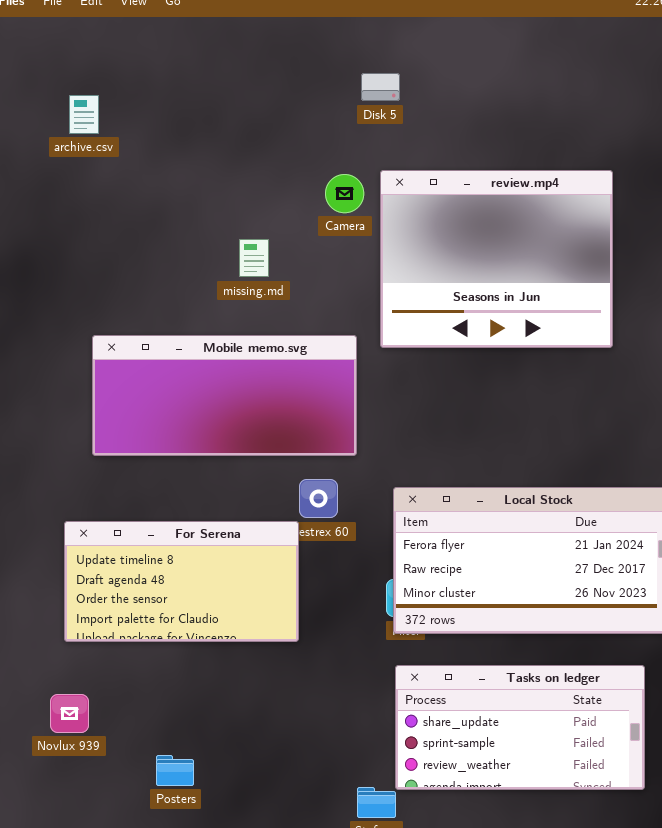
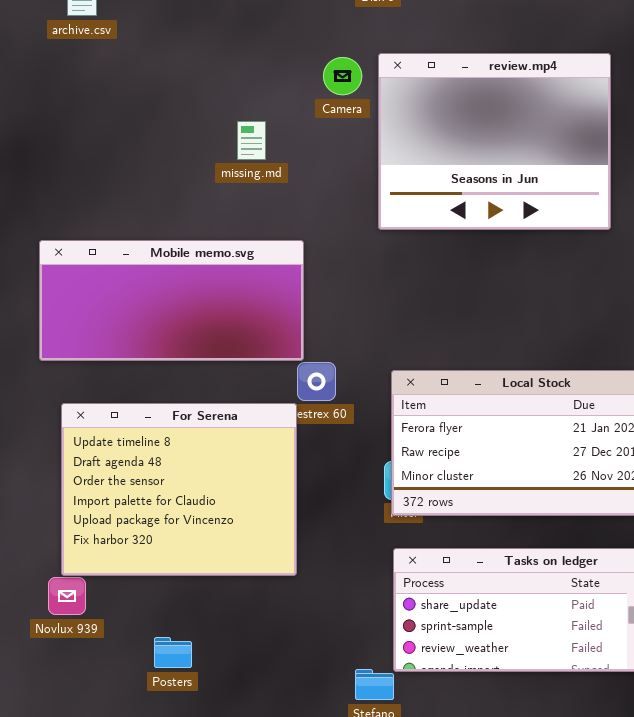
Mobile memo.svg: [92,335,357,456] -> [39,240,304,361], moved
For Serena: [64,521,299,642] -> [61,403,297,576], resized

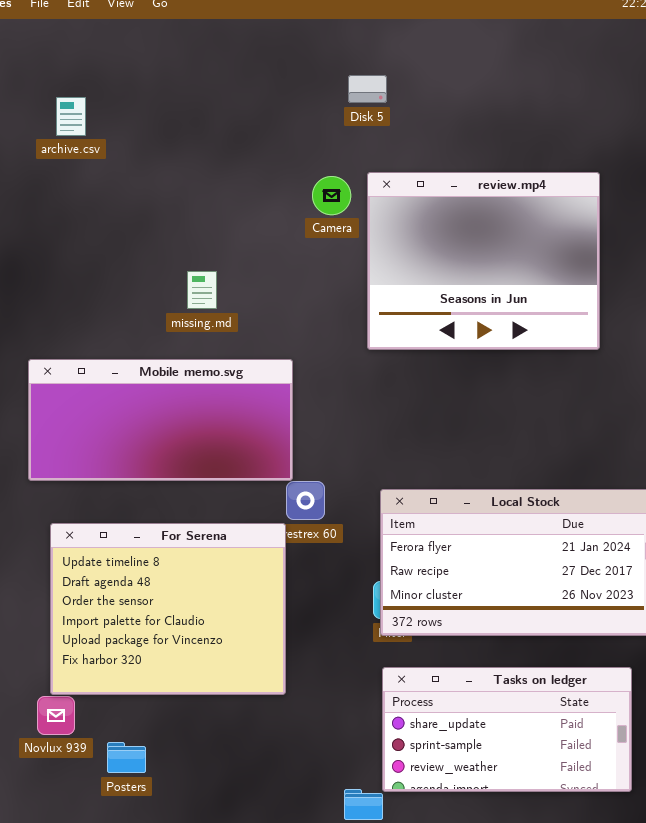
missing.md: [237,121,266,160] -> [187,271,217,309], moved
Posters: [154,637,192,668] -> [107,742,146,773], moved

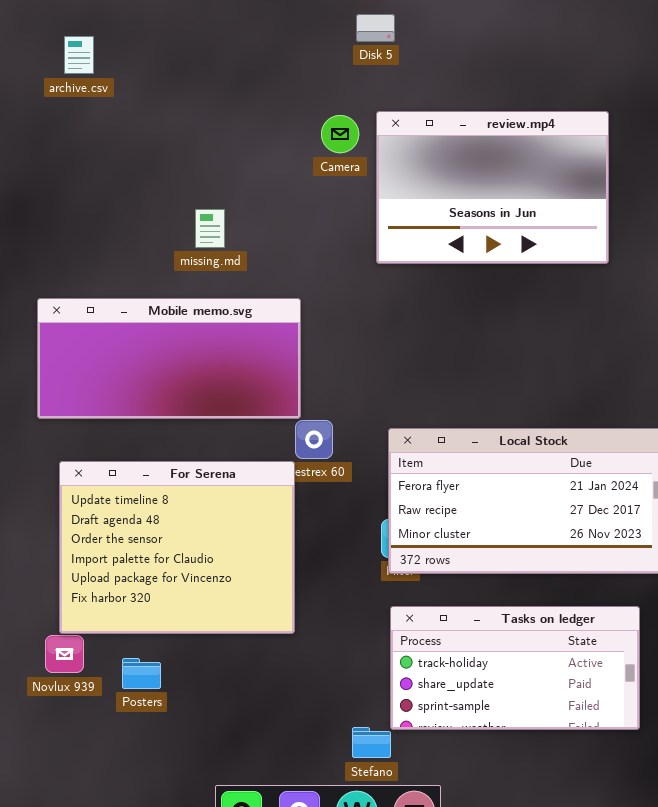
review.mp4: [367,172,600,350] -> [376,111,609,264], resized
Tasks on ledger: [382,667,632,792] -> [390,606,640,730], scrolled up 1 row
Posters: [107,742,146,773] -> [122,658,161,689], moved

